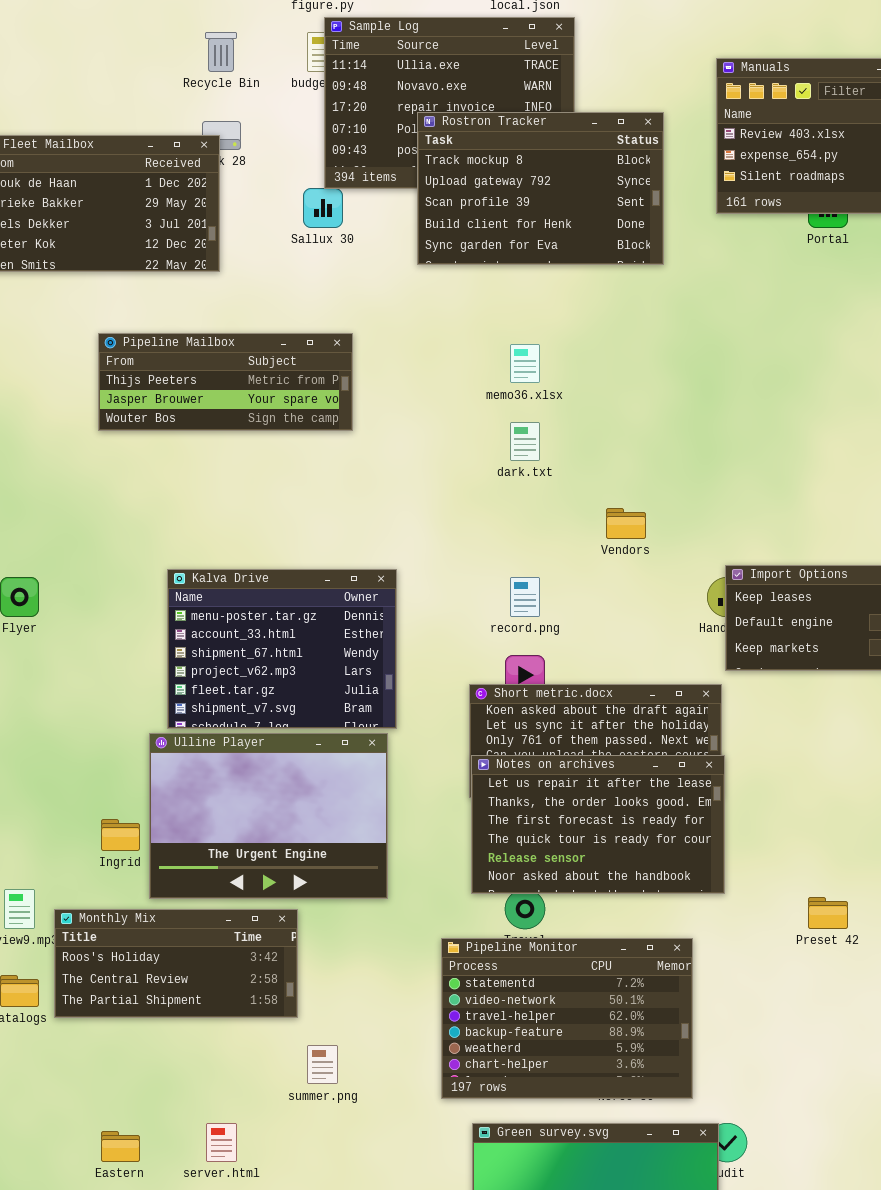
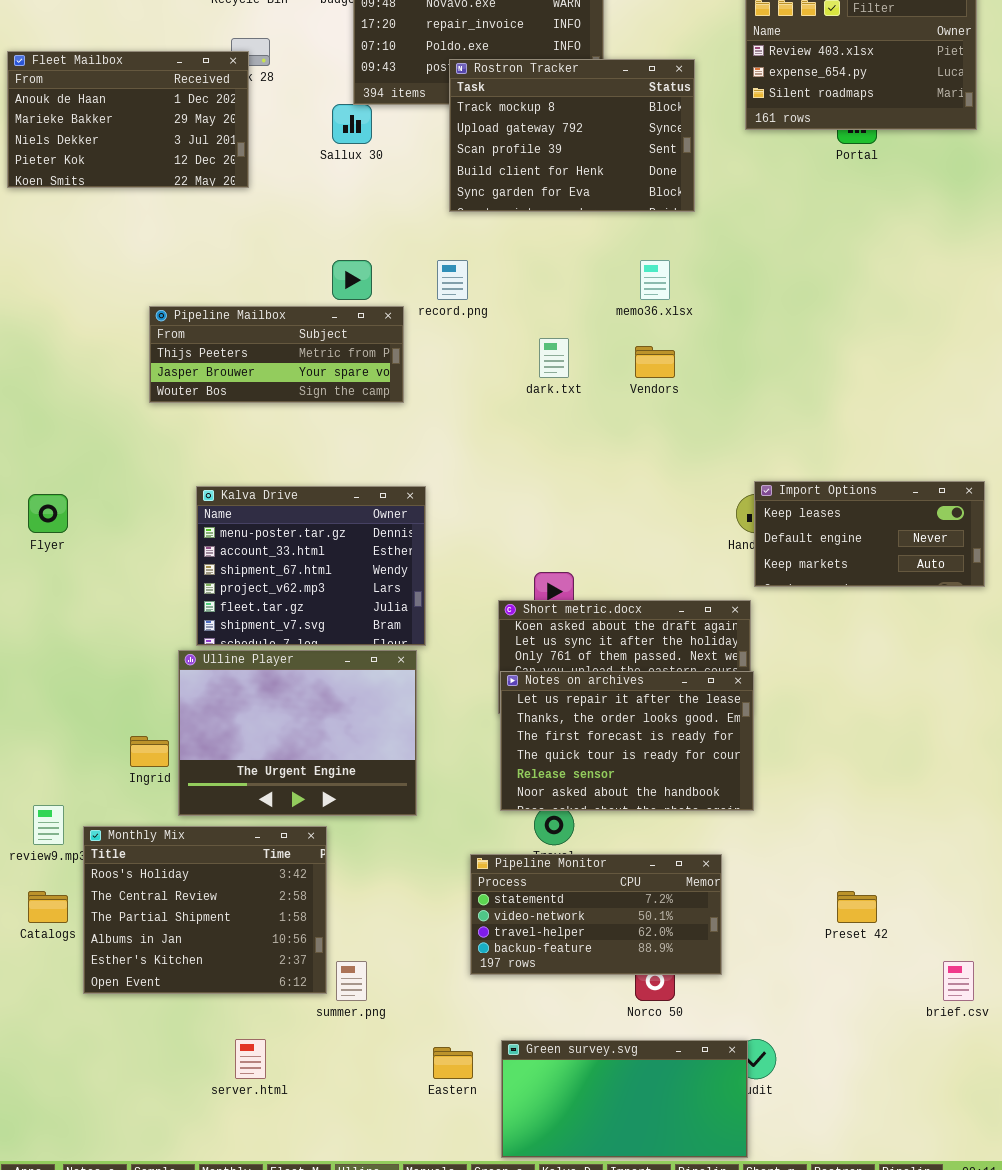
Rostron Tracker: [417,112,664,265] -> [449,59,695,212], moved
Pipeline Mailbox: [98,333,353,431] -> [149,306,404,403], moved
memo36.xlsx: [510,344,540,383] -> [640,260,670,300], moved
Vendors: [606,508,646,539] -> [635,346,675,378], moved
record.png: [510,577,540,617] -> [437,260,468,300], moved
Preset 42: [808,897,848,929] -> [837,891,877,923], moved
Monthly Mix: [54,909,298,1018] -> [83,826,327,994], resized
Pipeline Monitor: [441,938,693,1099] -> [470,854,722,975], resized
Eastern: [101,1131,140,1162] -> [433,1047,473,1079], moved

